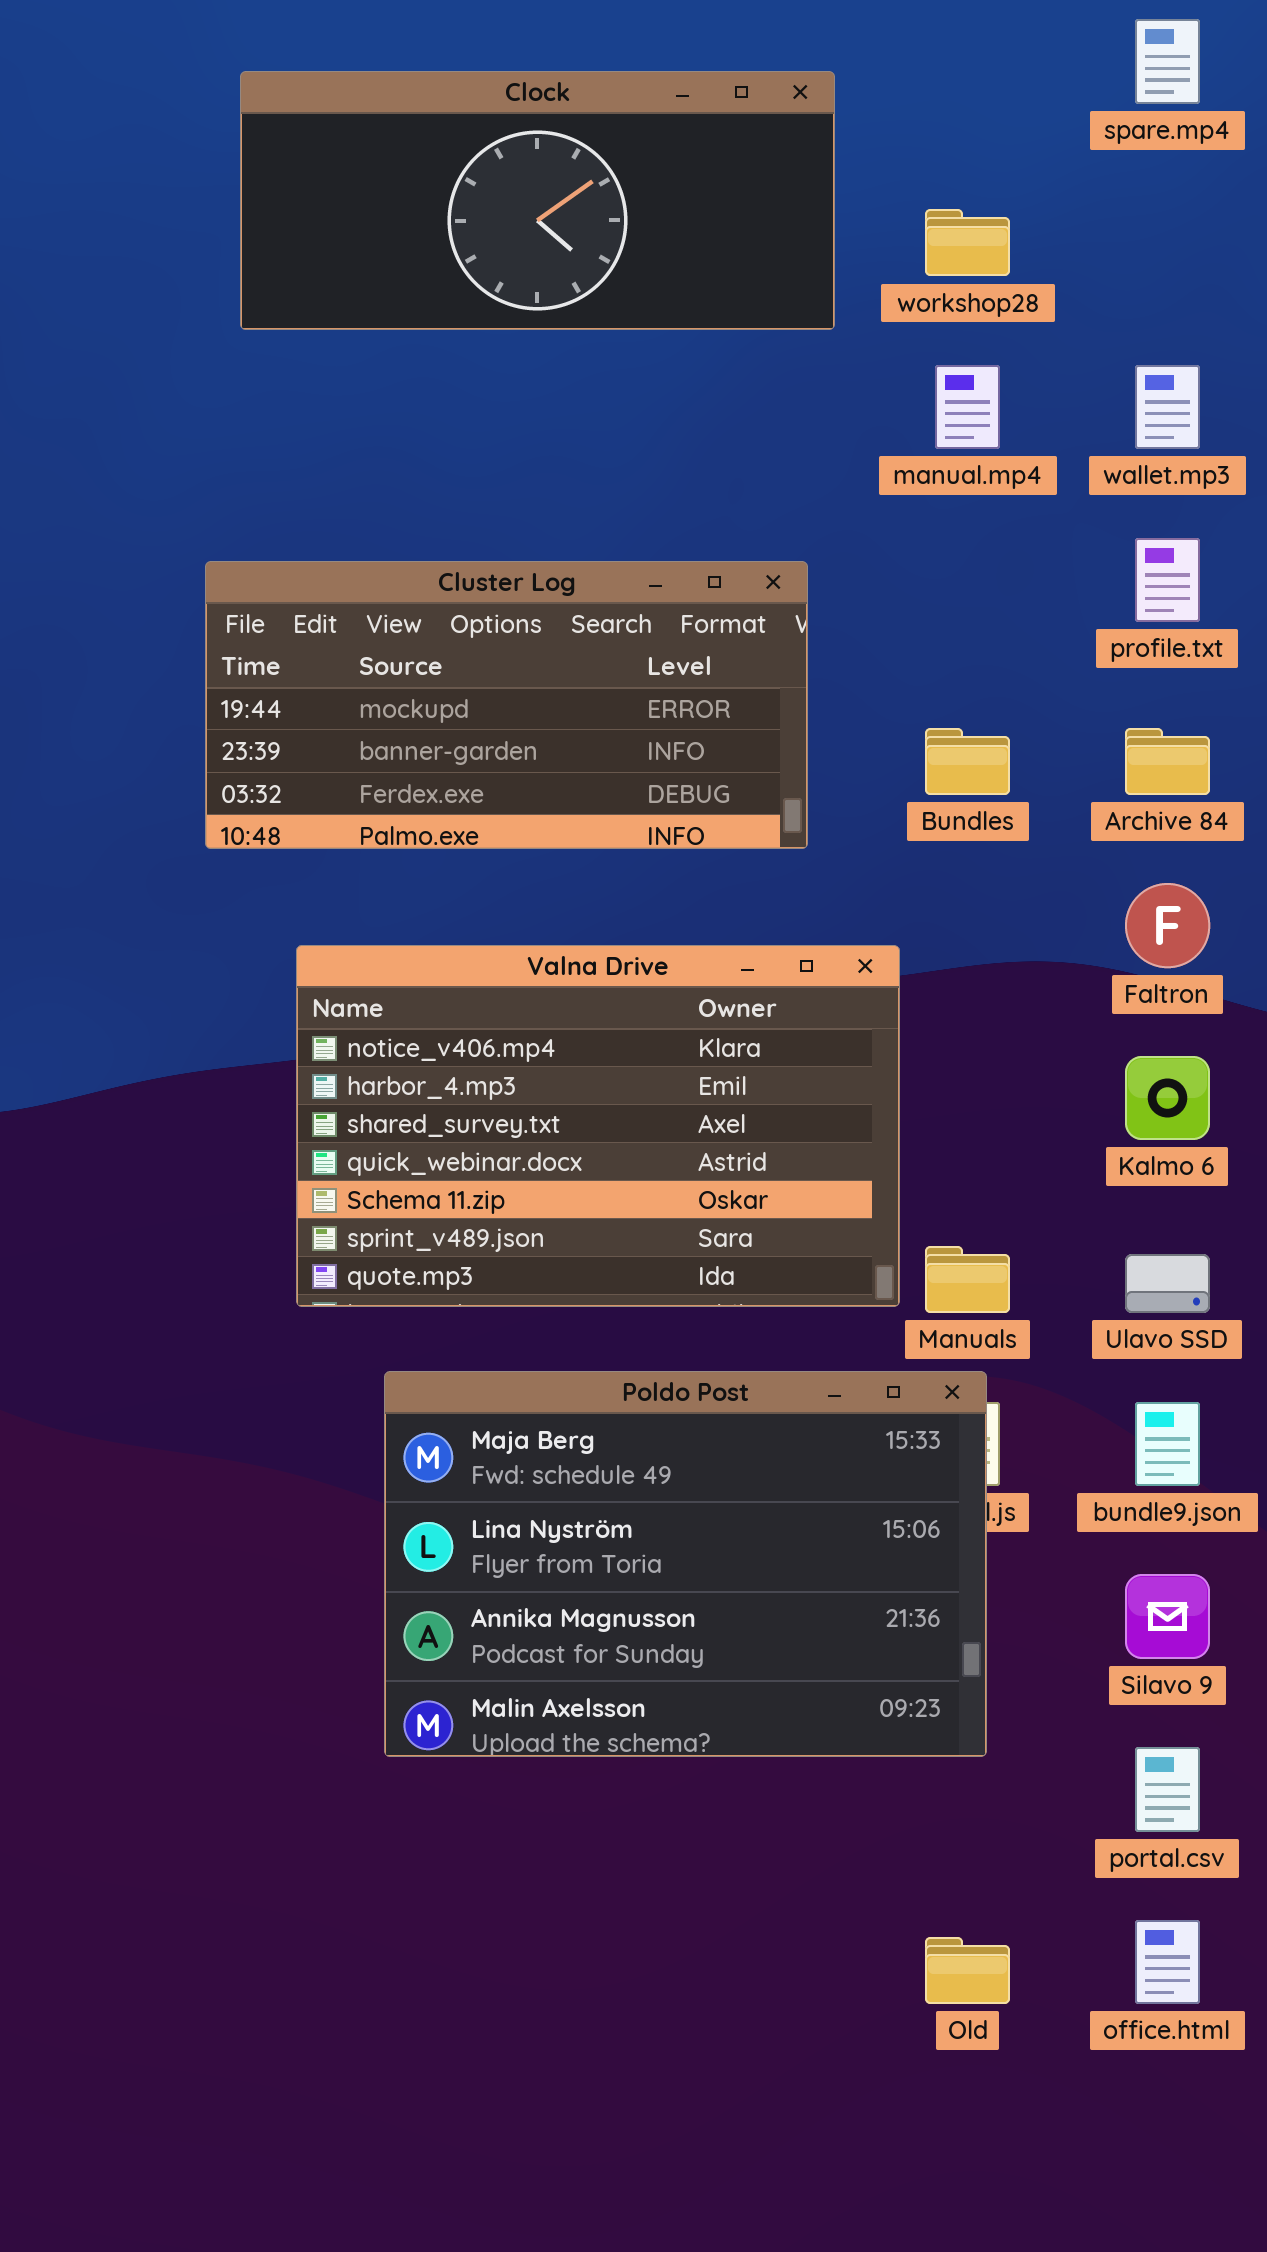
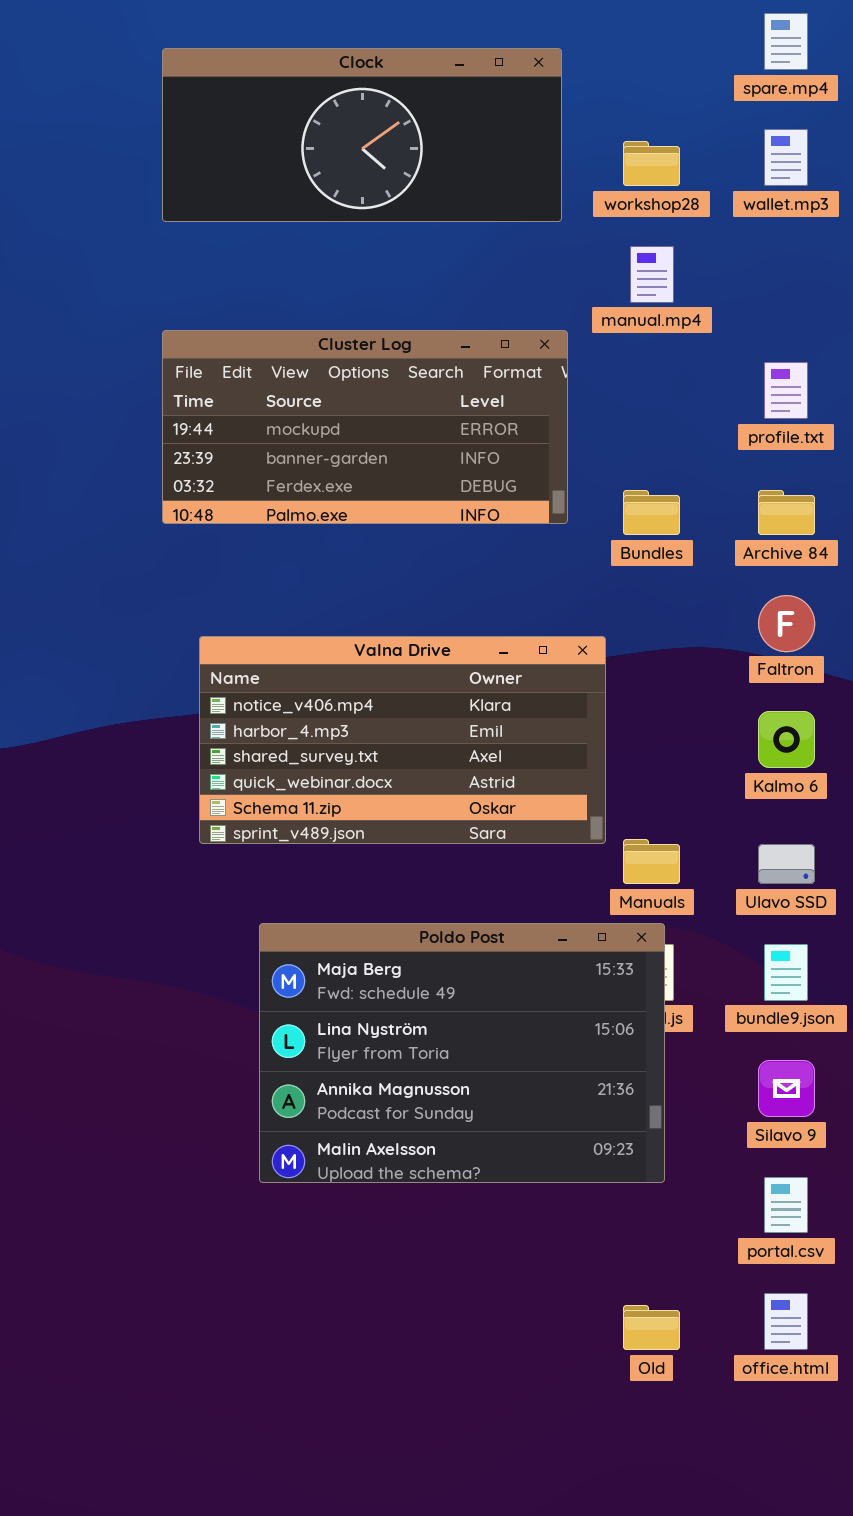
wallet.mp3: [1135,365,1200,449] -> [764,129,808,186], moved
Cluster Log: [205,561,808,849] -> [162,330,568,524], moved
Valna Drive: [296,945,900,1307] -> [199,636,606,844], resized

